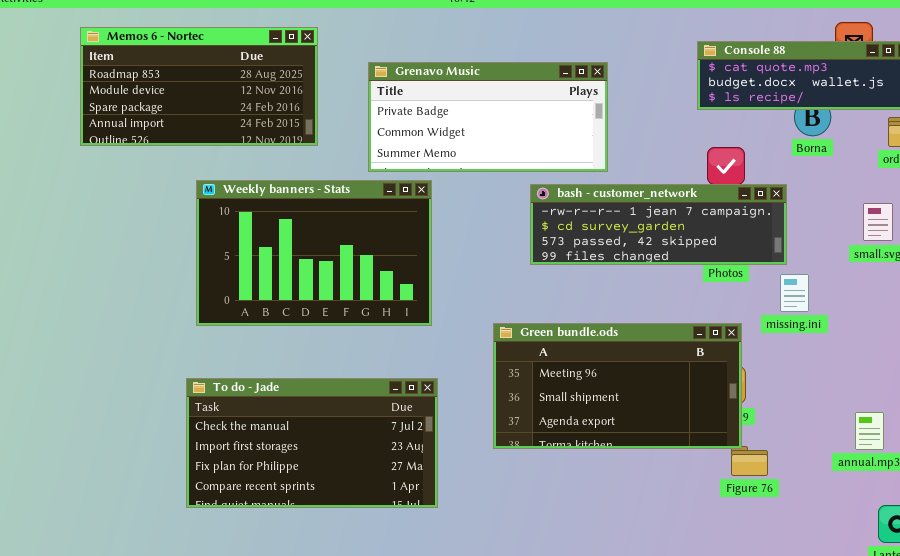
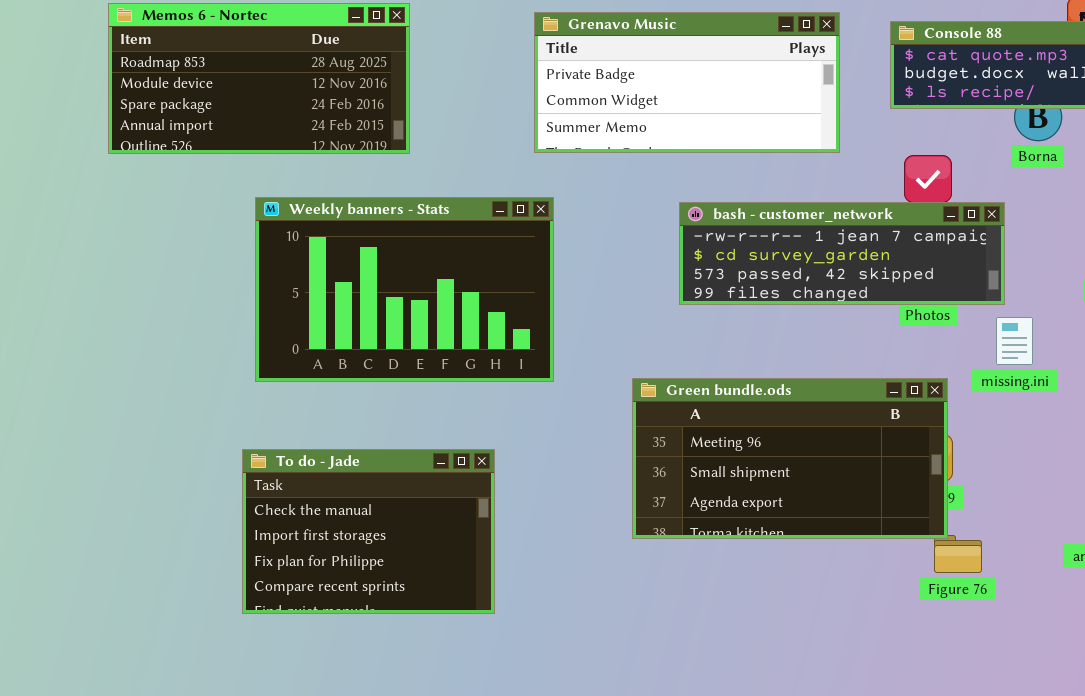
Grenavo Music: [368,62,608,172] -> [534,12,840,153], moved
To do - Jade: [186,378,438,508] -> [242,449,495,614], resized

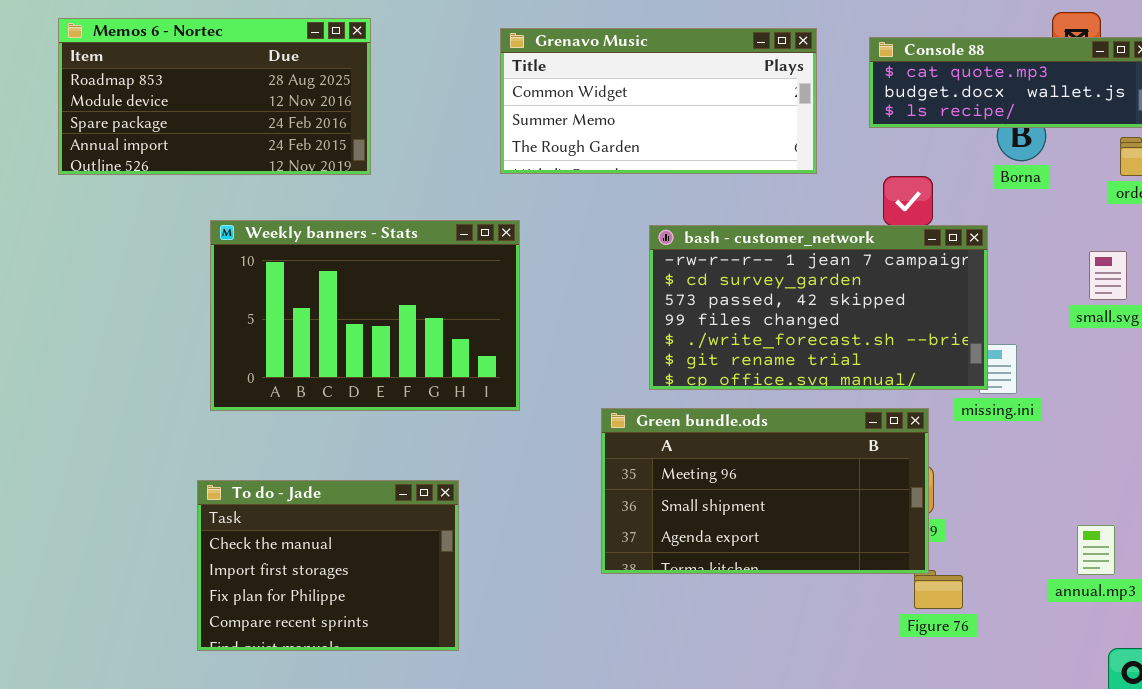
Grenavo Music: [534,12,840,153] -> [500,28,817,174], scrolled down 1 row
bash - customer_network: [679,202,1005,305] -> [649,225,988,390], resized

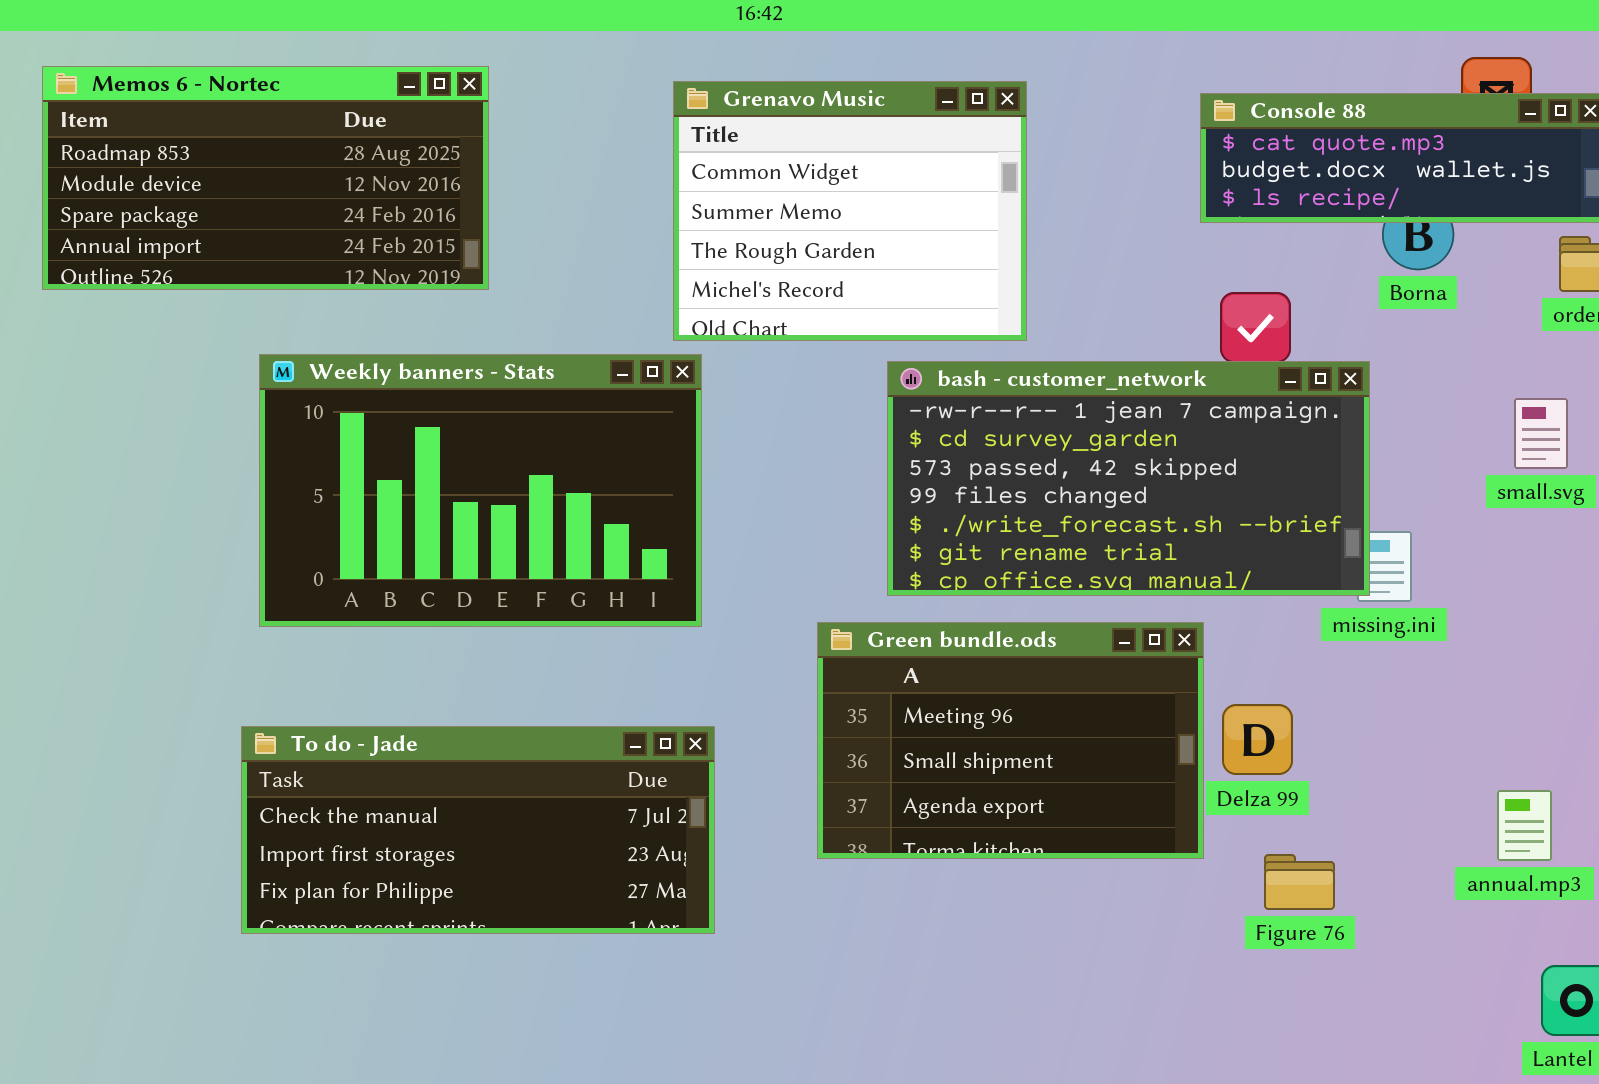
Grenavo Music: [500,28,817,174] -> [673,81,1027,341], resized
Green bundle.ods: [601,408,929,574] -> [817,622,1204,859], resized
To do - Jade: [197,480,459,651] -> [241,726,715,934], resized

